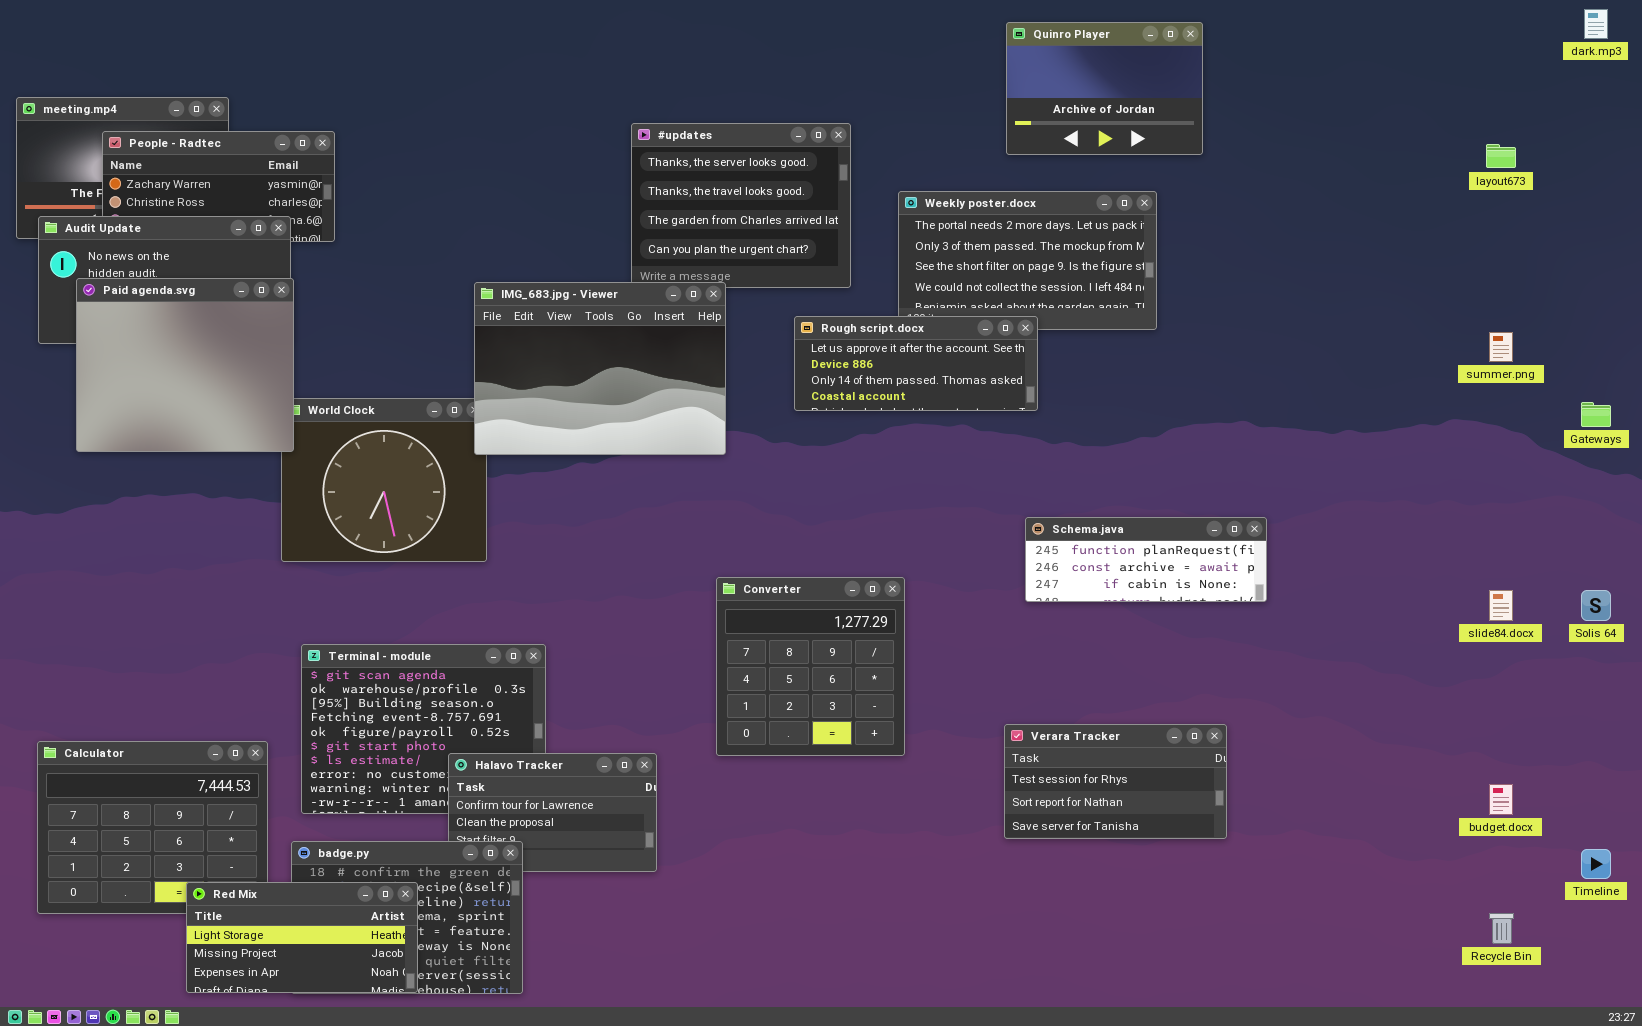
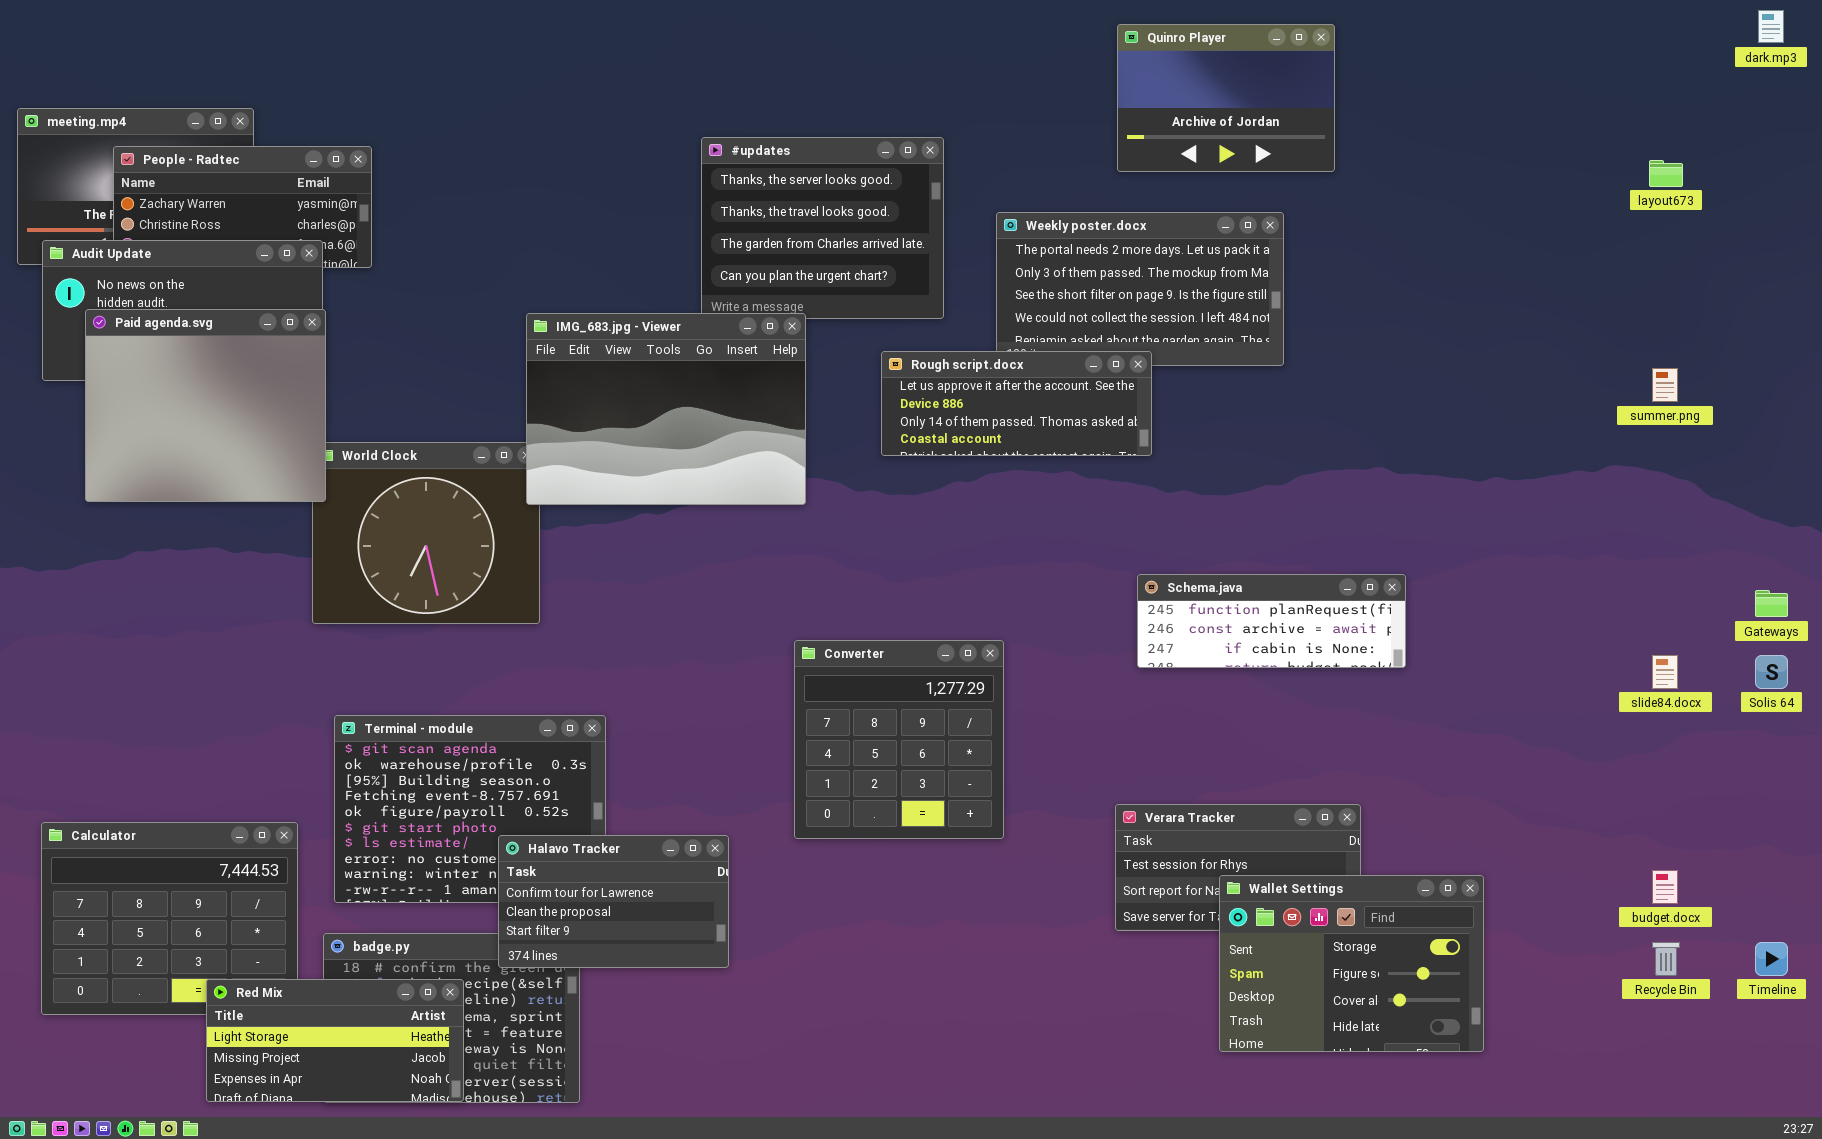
Gateways: [1581,402,1611,427] -> [1755,590,1788,617], moved
Halavo Tracker: [448,753,657,872] -> [498,835,729,968], raised
Wallet Settings: none -> [1219,875,1484,1052], opened
Recycle Bin: [1489,913,1514,944] -> [1652,942,1680,976], moved

